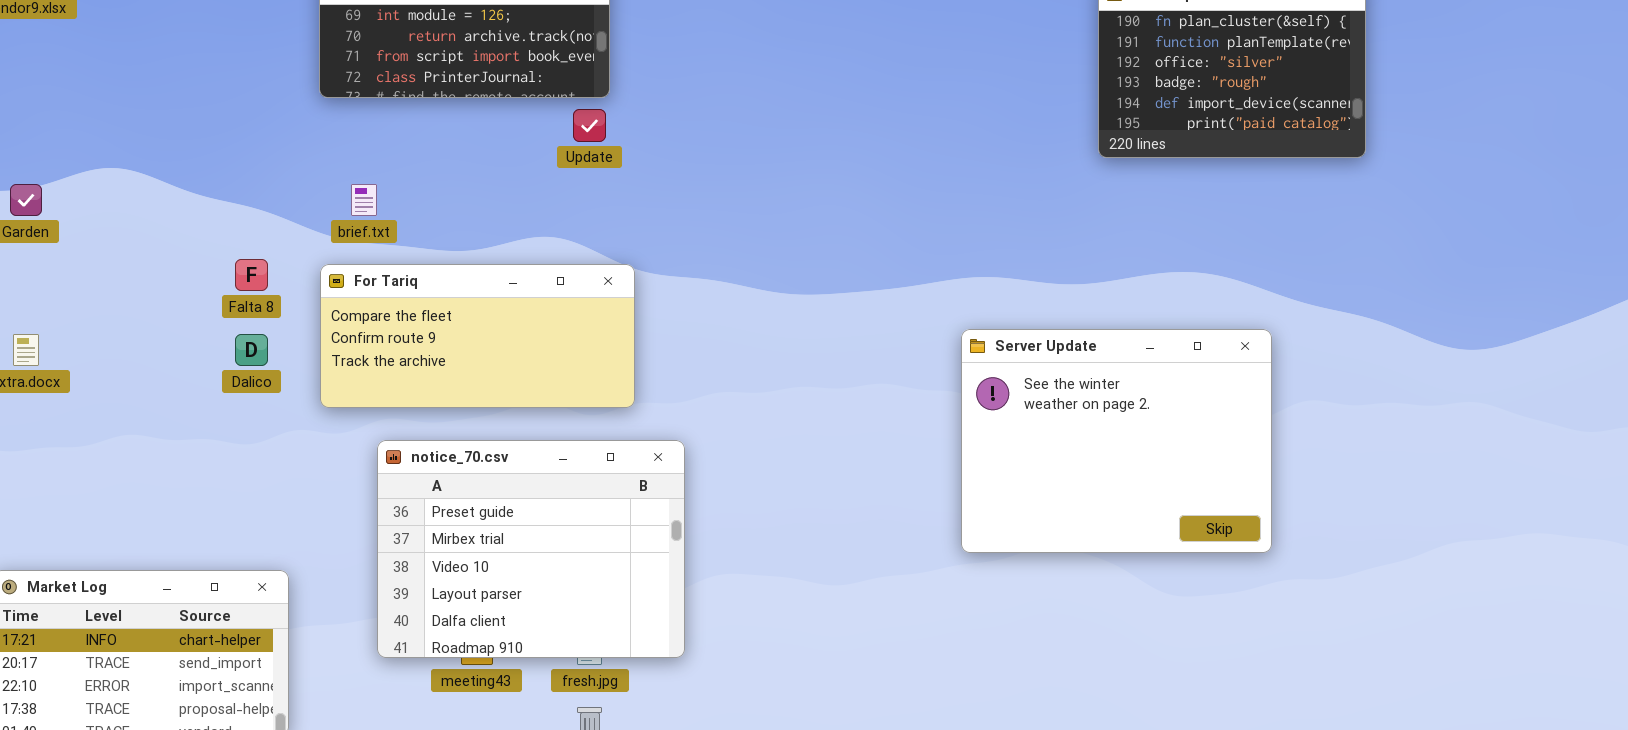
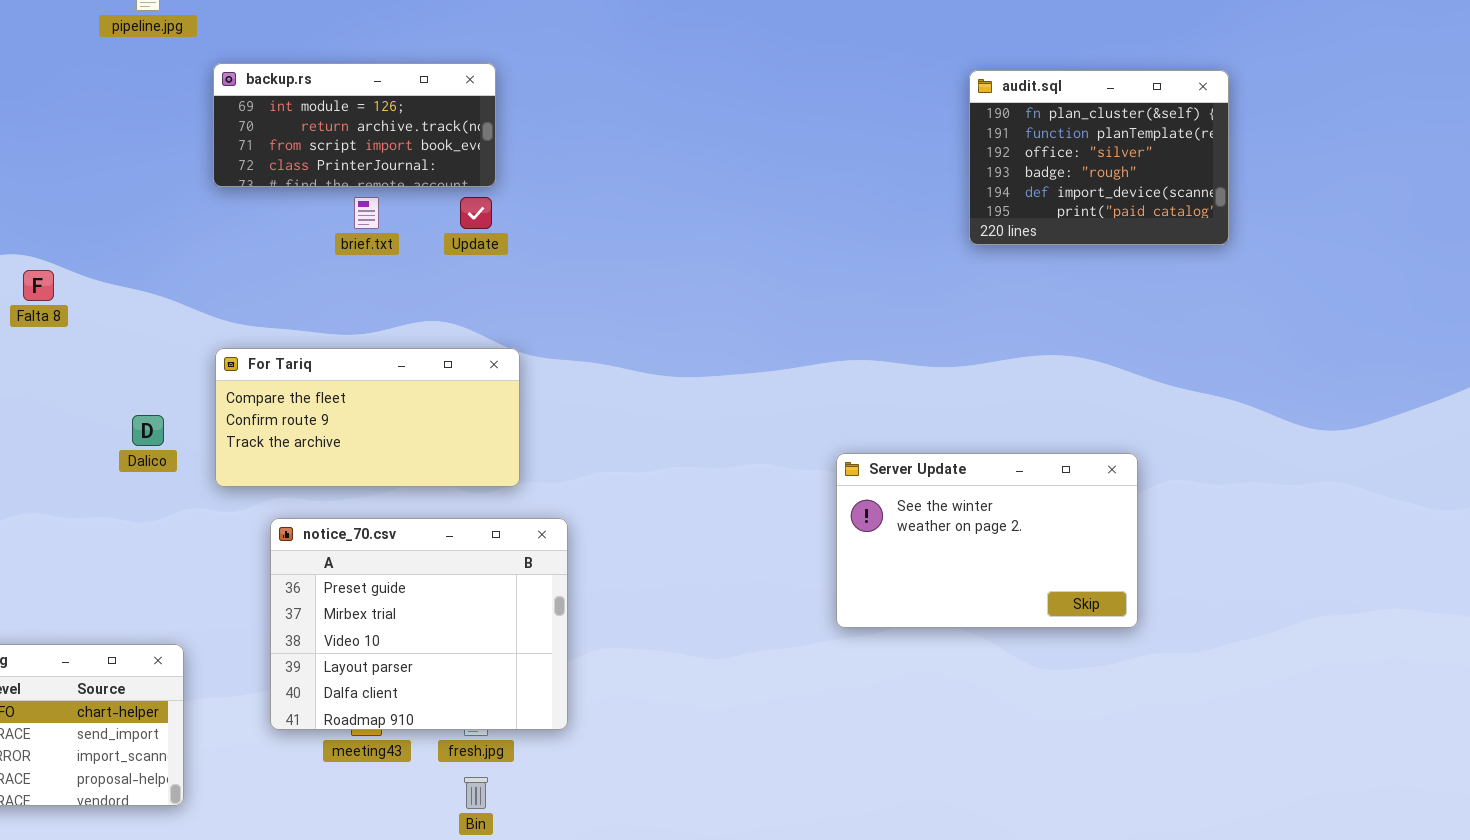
brief.txt: [351,184,377,216] -> [354,197,379,229], moved
Falta 8: [235,259,268,291] -> [23,270,54,301], moved
Server Update: [961,329,1272,553] -> [836,453,1138,628], resized

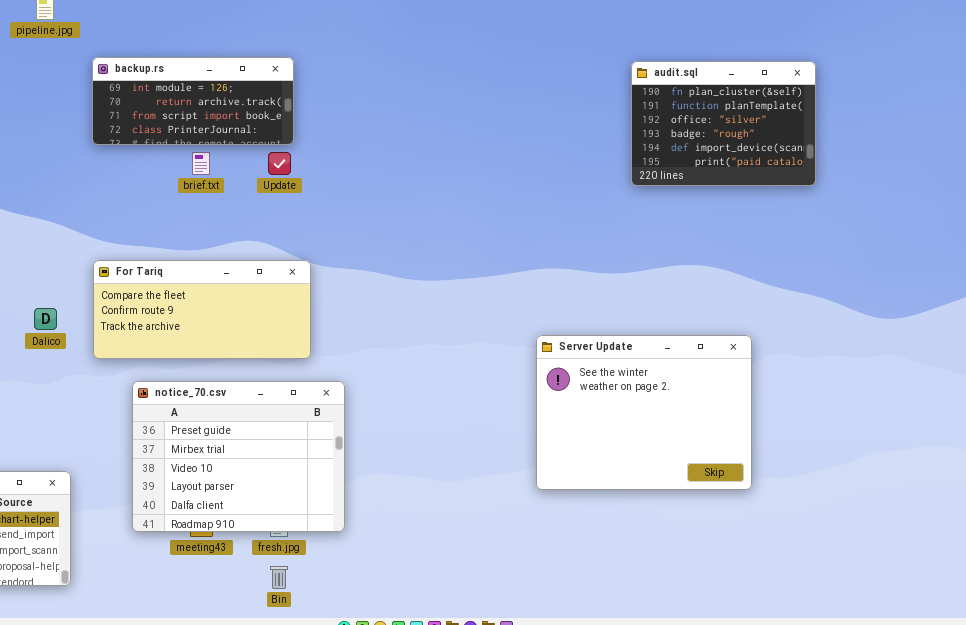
Server Update: [836,453,1138,628] -> [536,335,752,490], resized

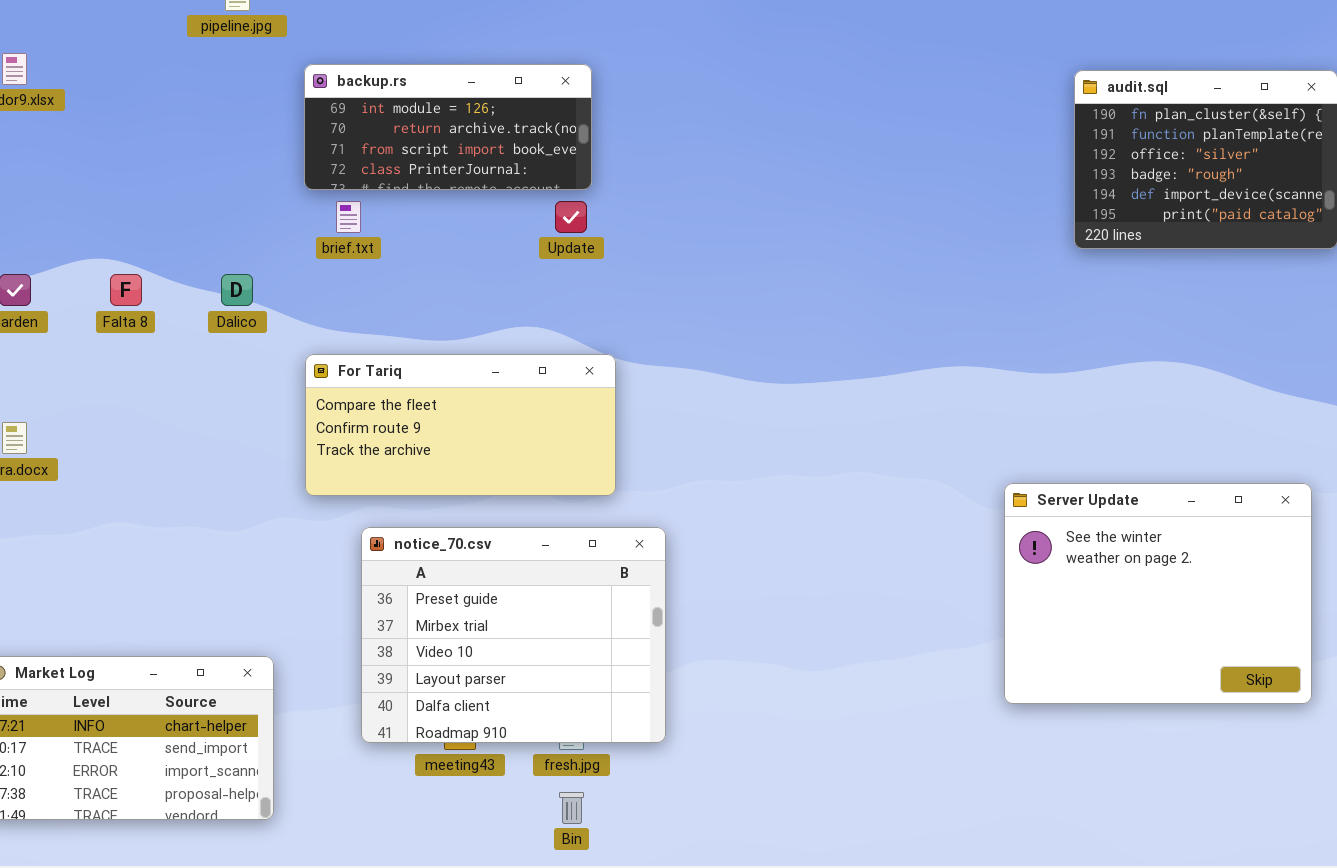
brief.txt: [192,152,210,175] -> [336,201,361,233], moved
Dalico: [34,308,57,330] -> [221,274,253,306], moved
Server Update: [536,335,752,490] -> [1004,483,1312,704], moved

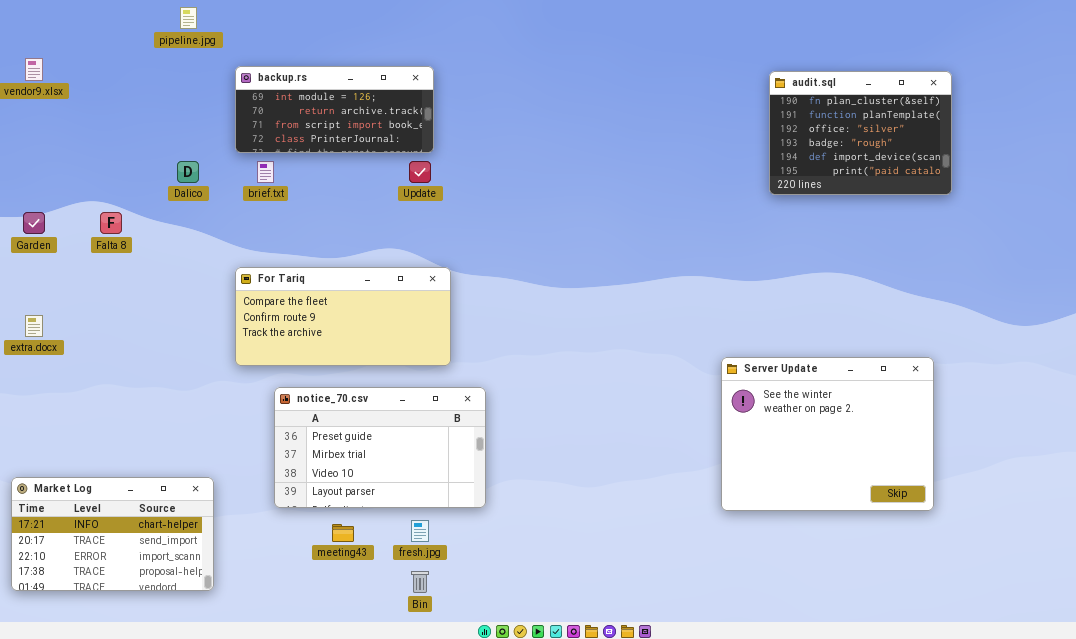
Dalico: [221,274,253,306] -> [177,161,199,183], moved
notice_70.csv: [361,527,666,743] -> [274,387,486,508], resized

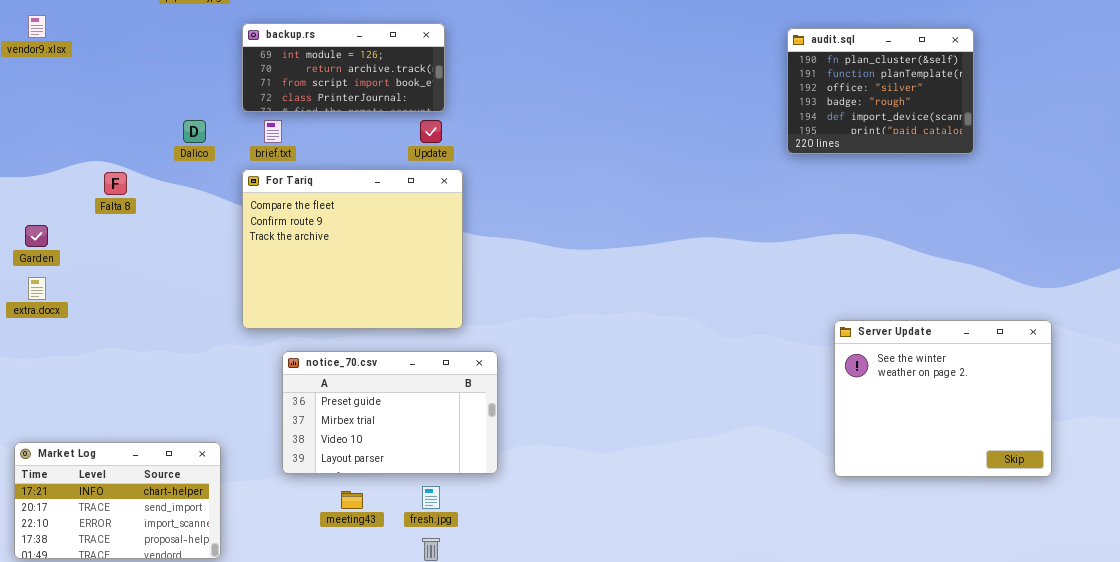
Garden: [23,212,45,234] -> [25,225,48,247], moved
For Tariq: [235,267,451,366] -> [242,169,463,329], resized
Server Update: [721,357,934,511] -> [834,320,1052,477], moved

